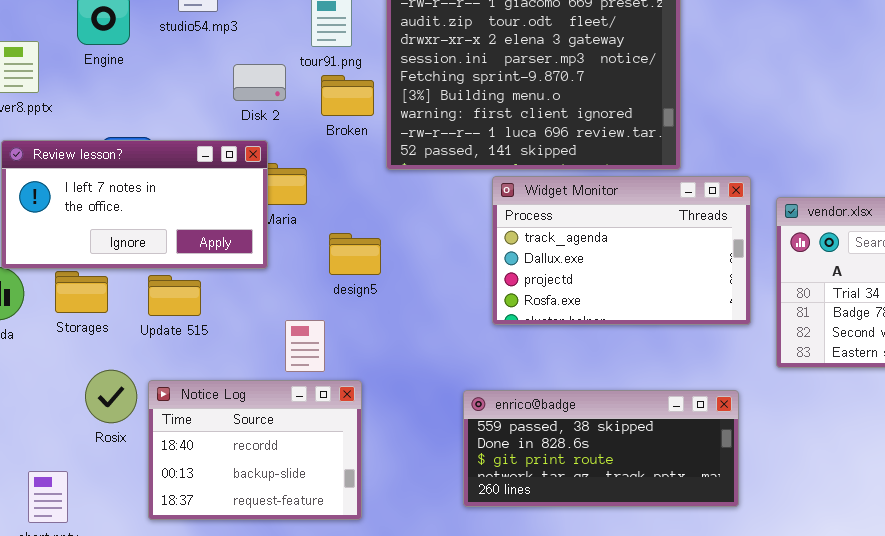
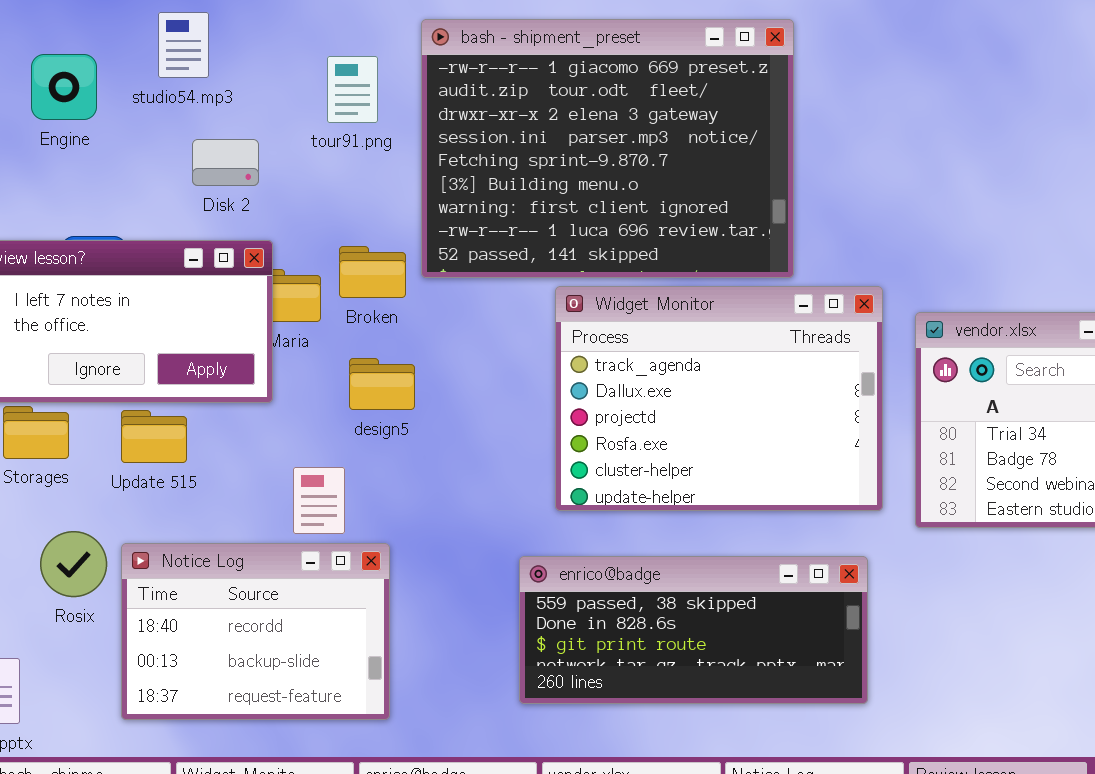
Disk 2: [233,64,286,101] -> [192,139,259,186], moved
Broken: [321,75,374,116] -> [339,246,406,298], moved
Widget Monitor: [492,176,751,325] -> [555,286,883,511], resized

